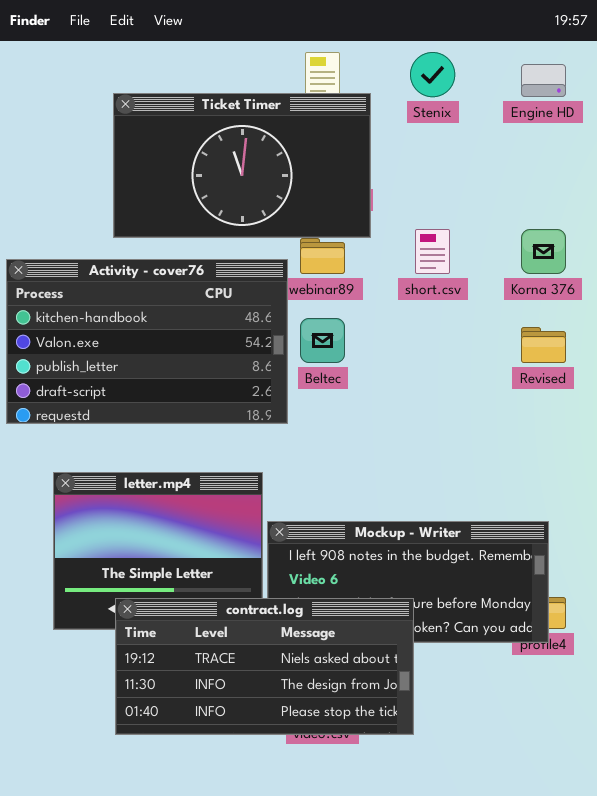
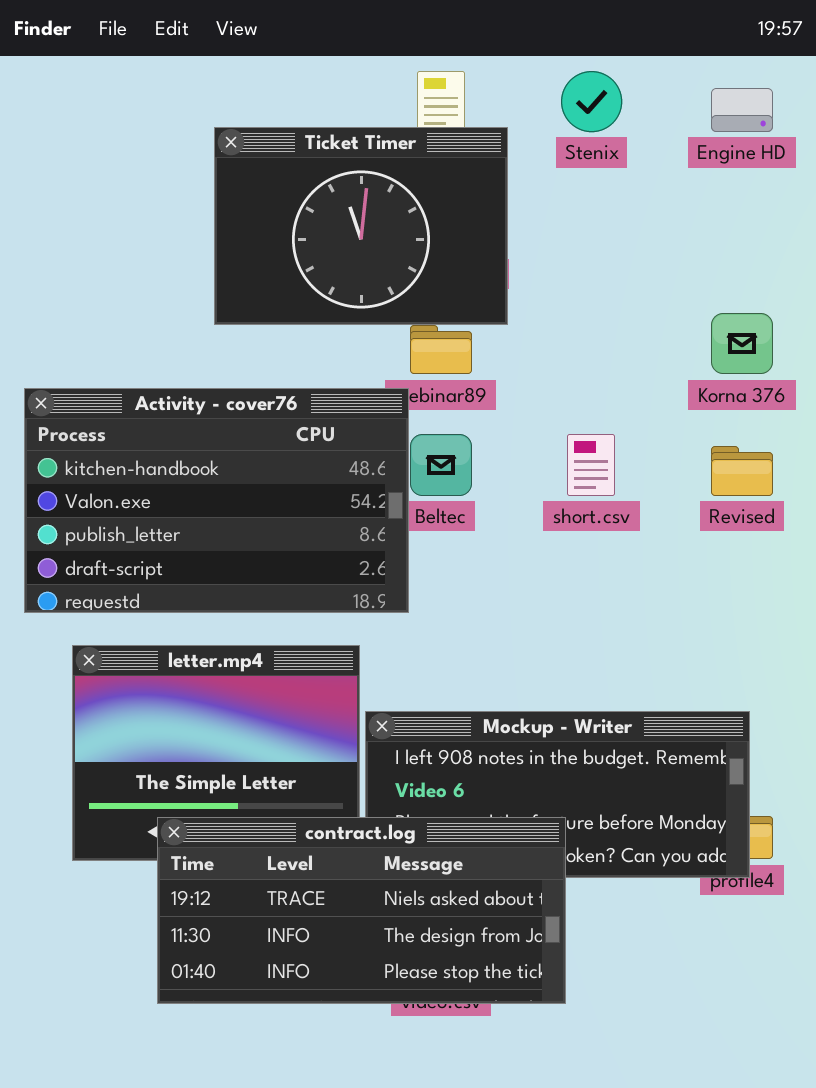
Ticket Timer: [113,93,371,238] -> [214,127,508,325], resized
short.csv: [415,229,450,274] -> [567,434,615,496], moved
Activity - cover76: [6,259,288,424] -> [24,388,409,613], moved

